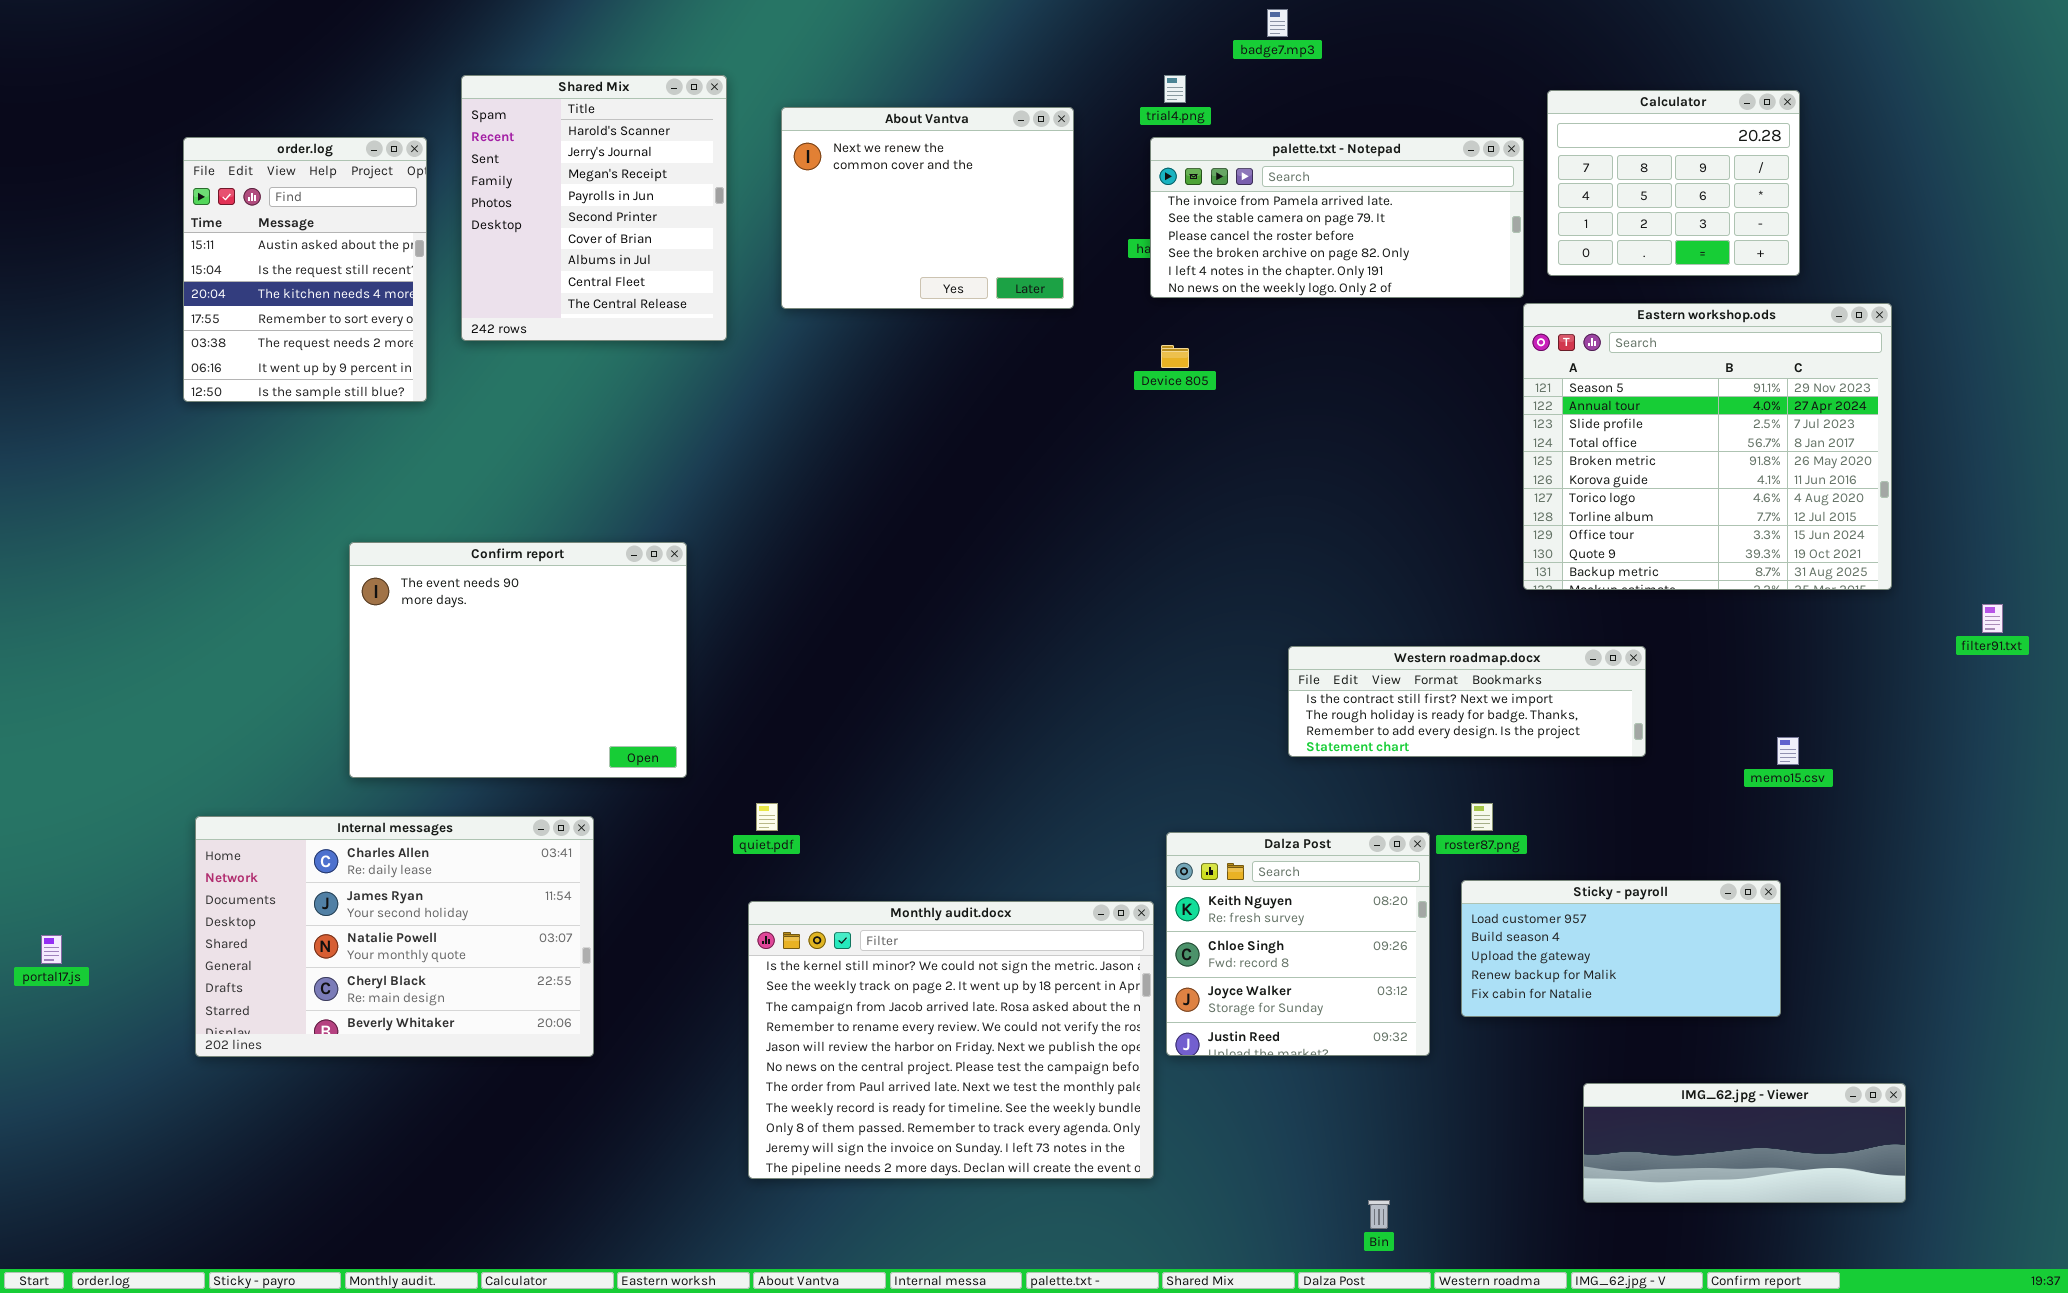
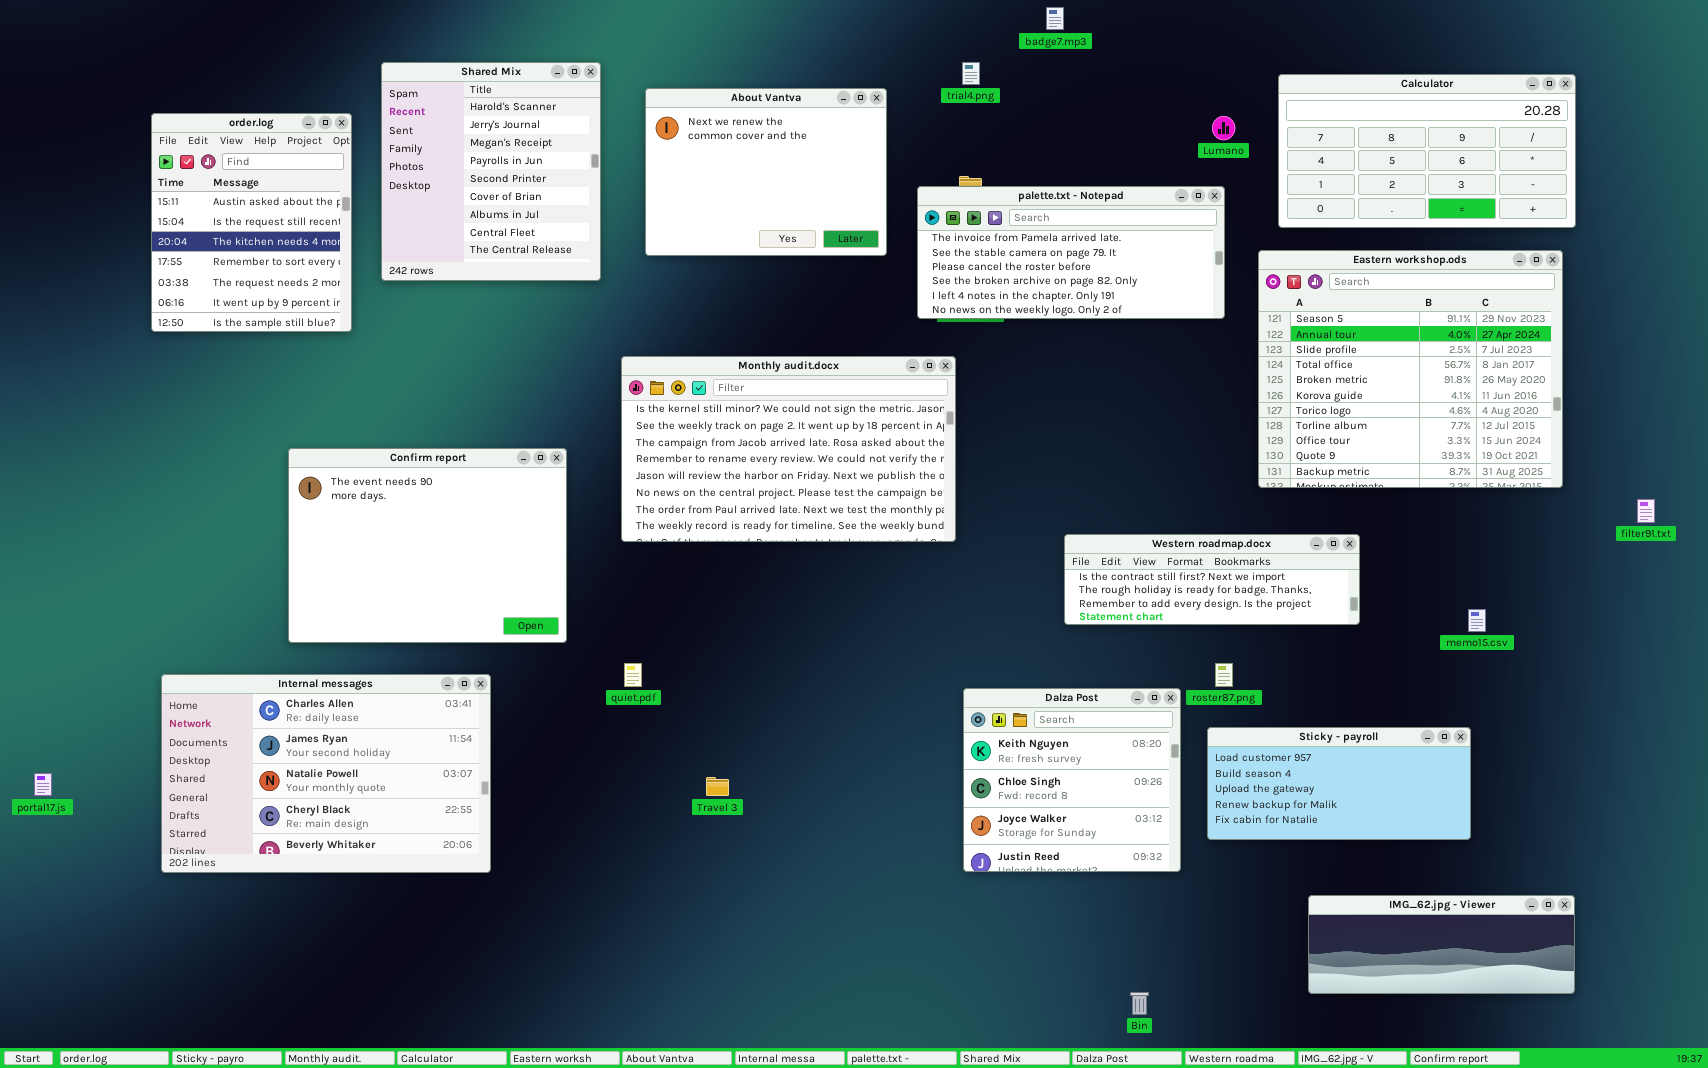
Calculator: [1547,90,1800,276] -> [1278,74,1576,228], resized
palette.txt - Notepad: [1150,137,1524,298] -> [917,186,1225,319], moved
Monthly audit.docx: [748,901,1154,1179] -> [621,356,956,542], moved, resized

